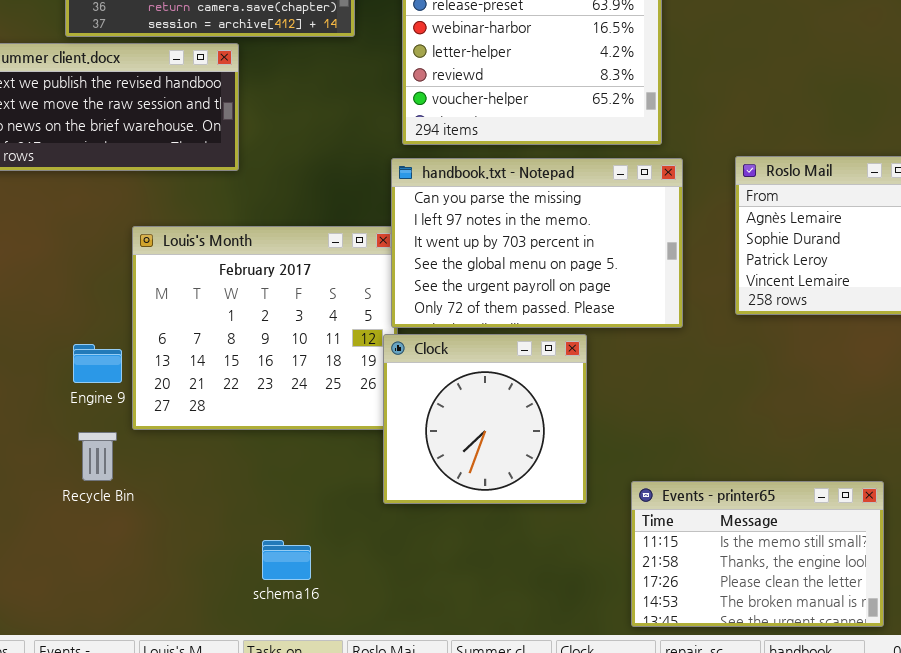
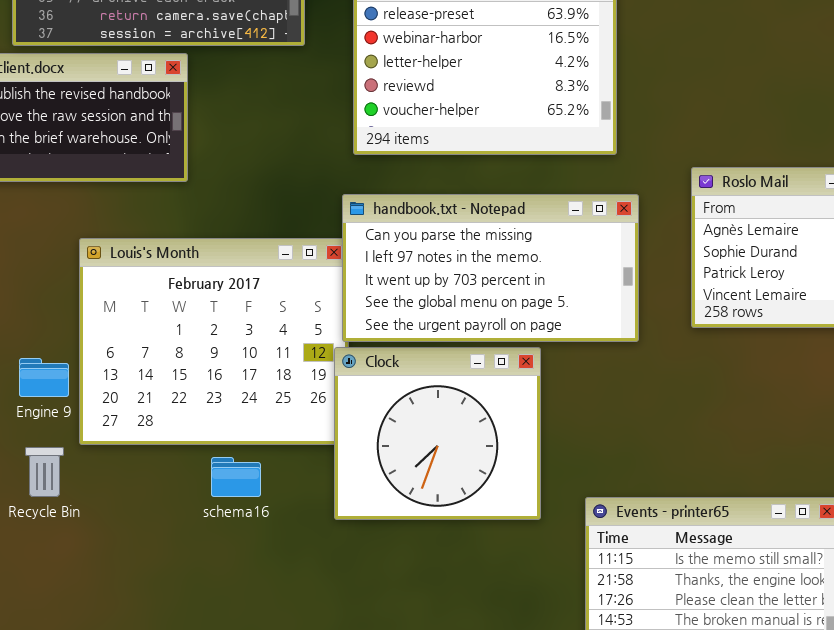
handbook.txt - Notepad: [391,158,683,328] -> [342,194,639,342], resized
schema16: [262,540,311,580] -> [211,457,261,497], moved

